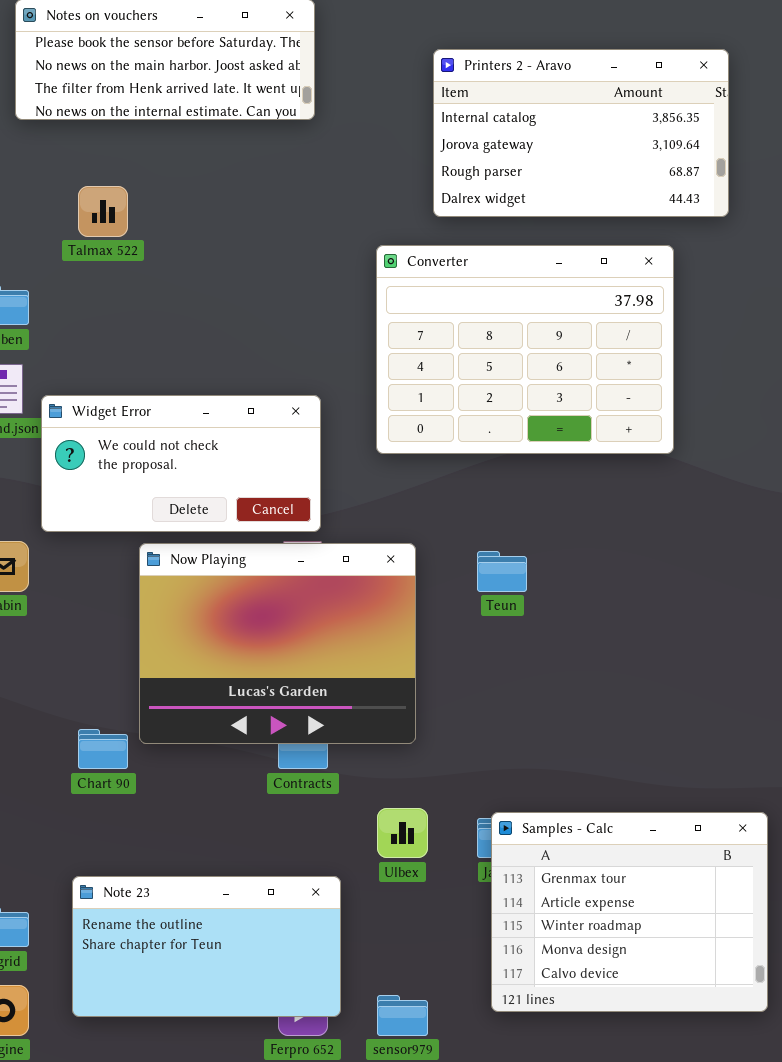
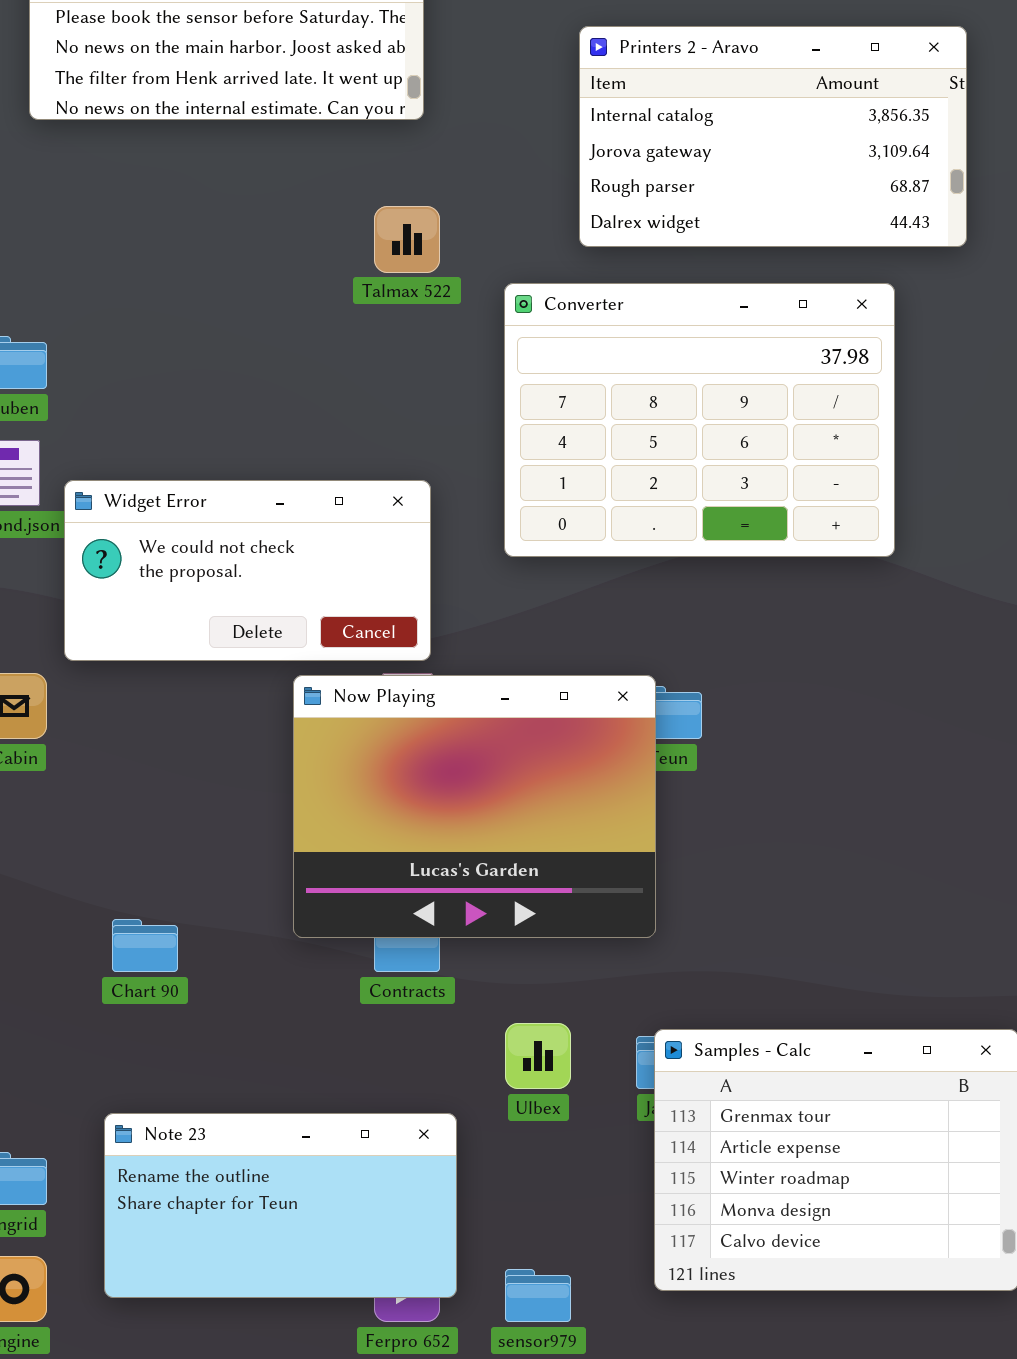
Talmax 522: [78,186,128,237] -> [374,206,440,273], moved
Now Playing: [139,543,416,744] -> [293,675,656,938], moved

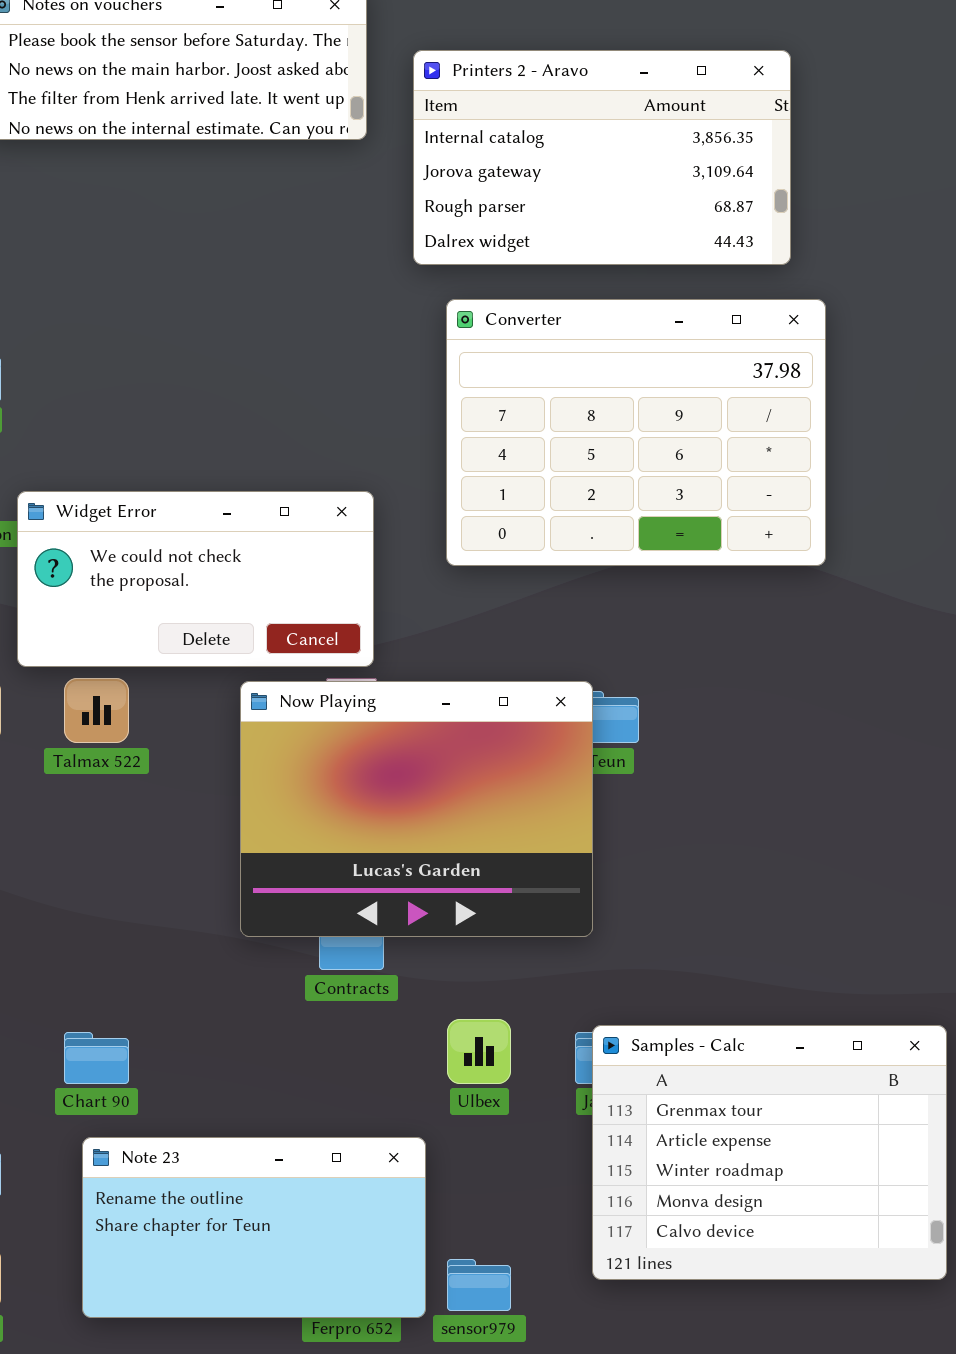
Printers 2 - Aravo: [579,26,967,247] -> [413,50,791,265], moved
Talmax 522: [374,206,440,273] -> [64,678,129,743], moved
Chart 90: [112,919,178,972] -> [64,1032,129,1084], moved
Note 23: [104,1113,457,1298] -> [82,1137,426,1318], moved

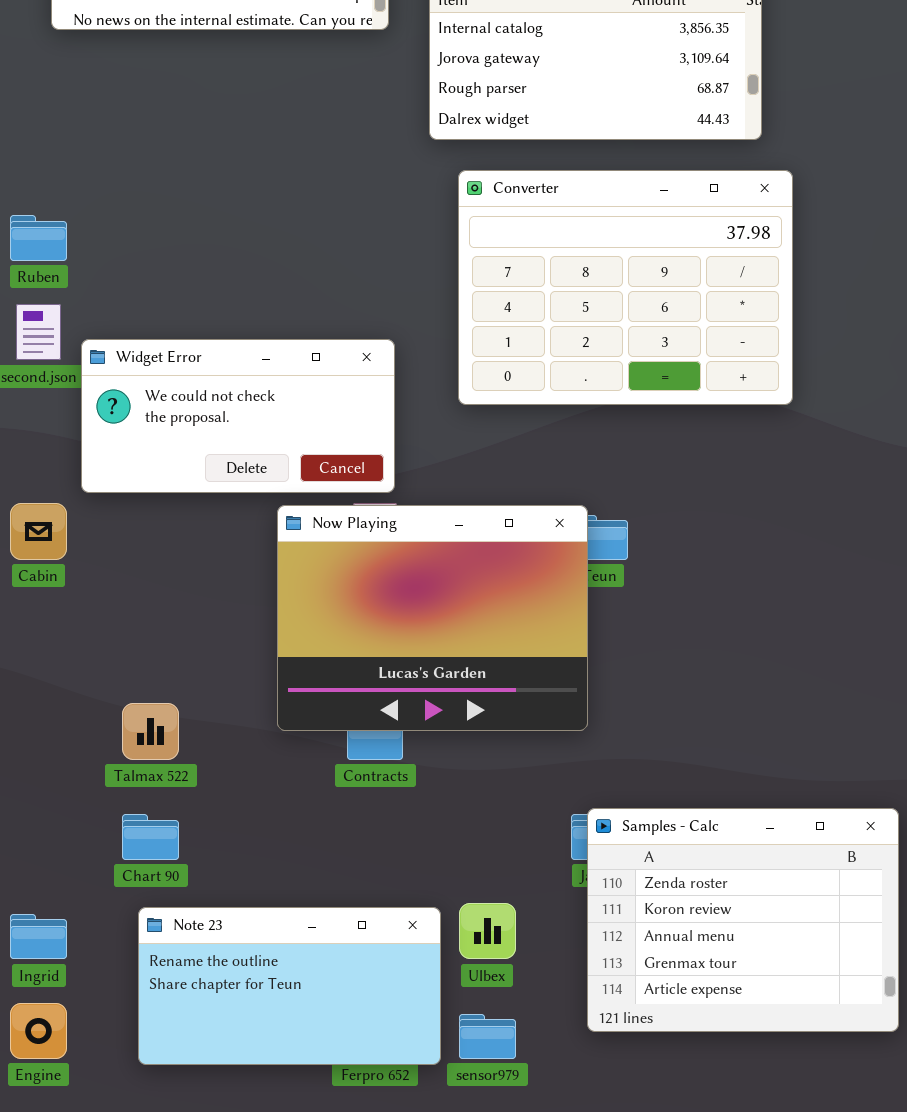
Talmax 522: [64,678,129,743] -> [122,703,179,760], moved
Ulbex: [447,1019,511,1084] -> [459,903,516,959], moved
Samples - Calc: [592,1025,947,1280] -> [587,808,899,1032], scrolled up 3 rows

